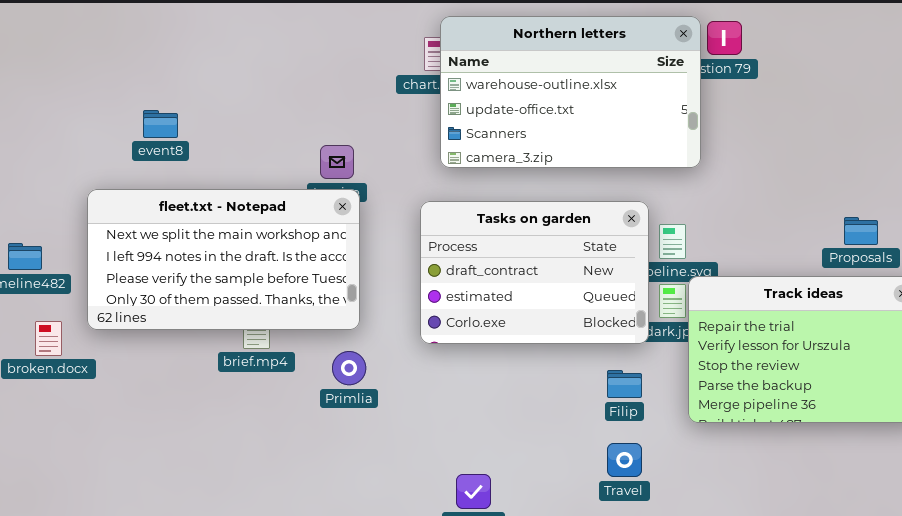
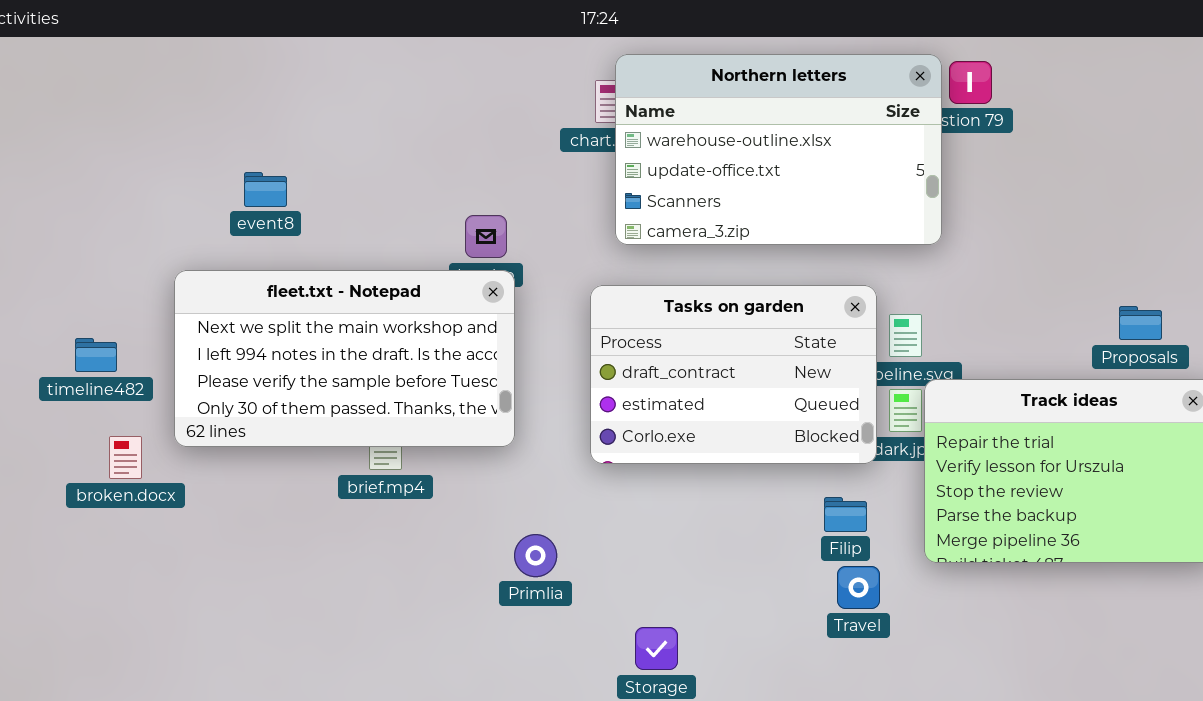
Primlia: [332,351,366,385] -> [514,534,557,577], moved
Travel: [607,443,642,477] -> [837,566,880,609], moved

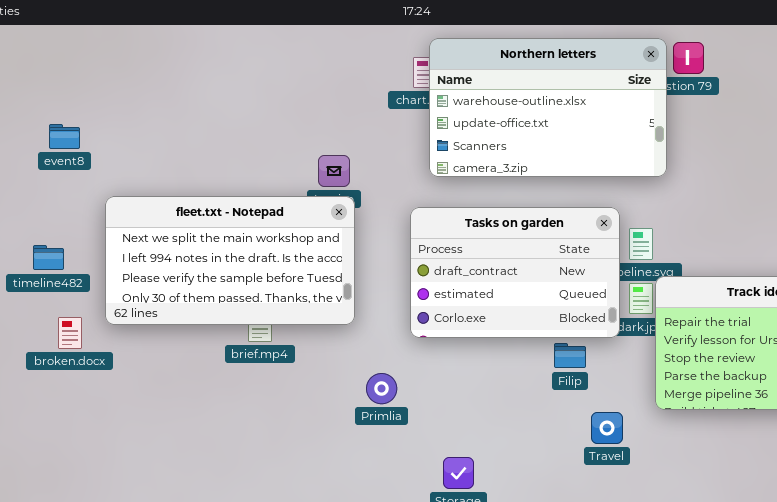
event8: [244,172,287,207] -> [49,124,80,149], moved
Filip: [824,497,867,532] -> [554,343,586,368], moved
Primlia: [514,534,557,577] -> [366,373,397,404], moved

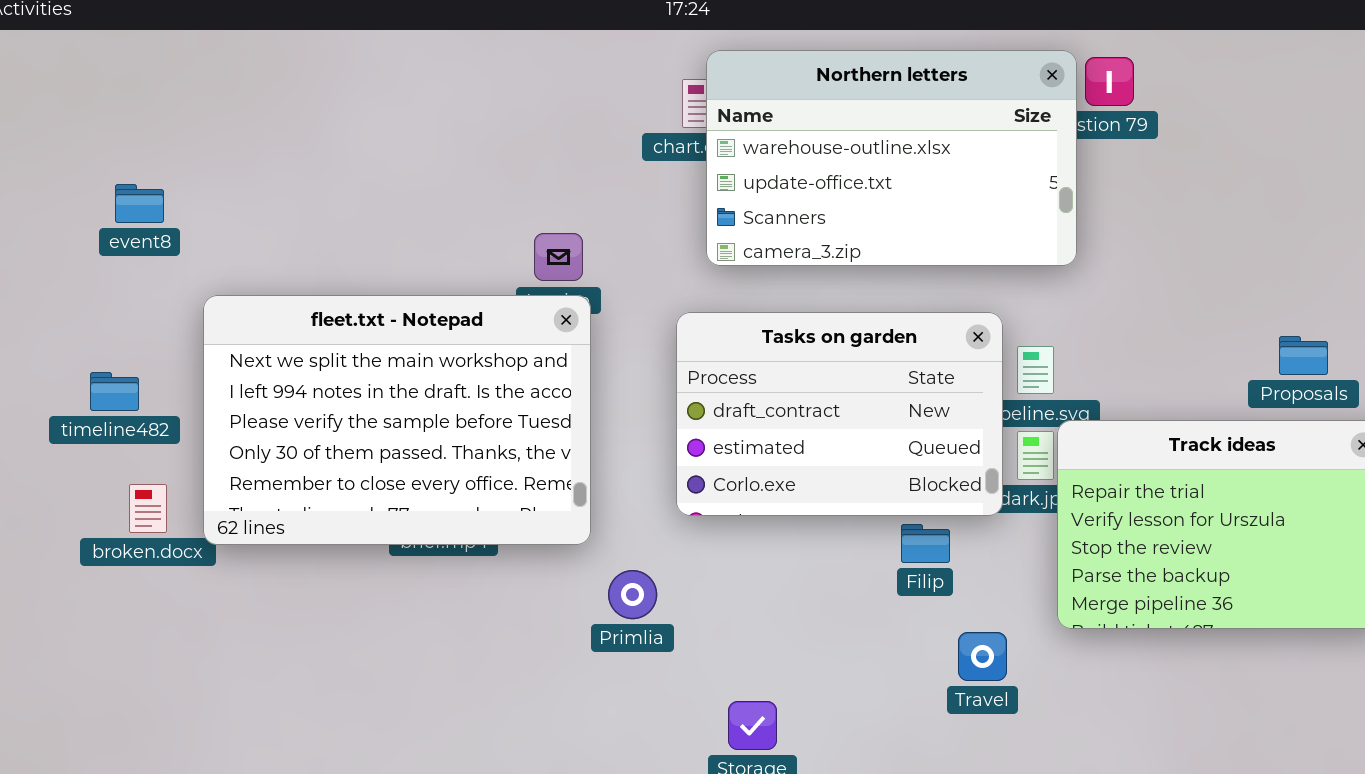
fleet.txt - Notepad: [105,196,355,325] -> [203,295,591,545], resized

